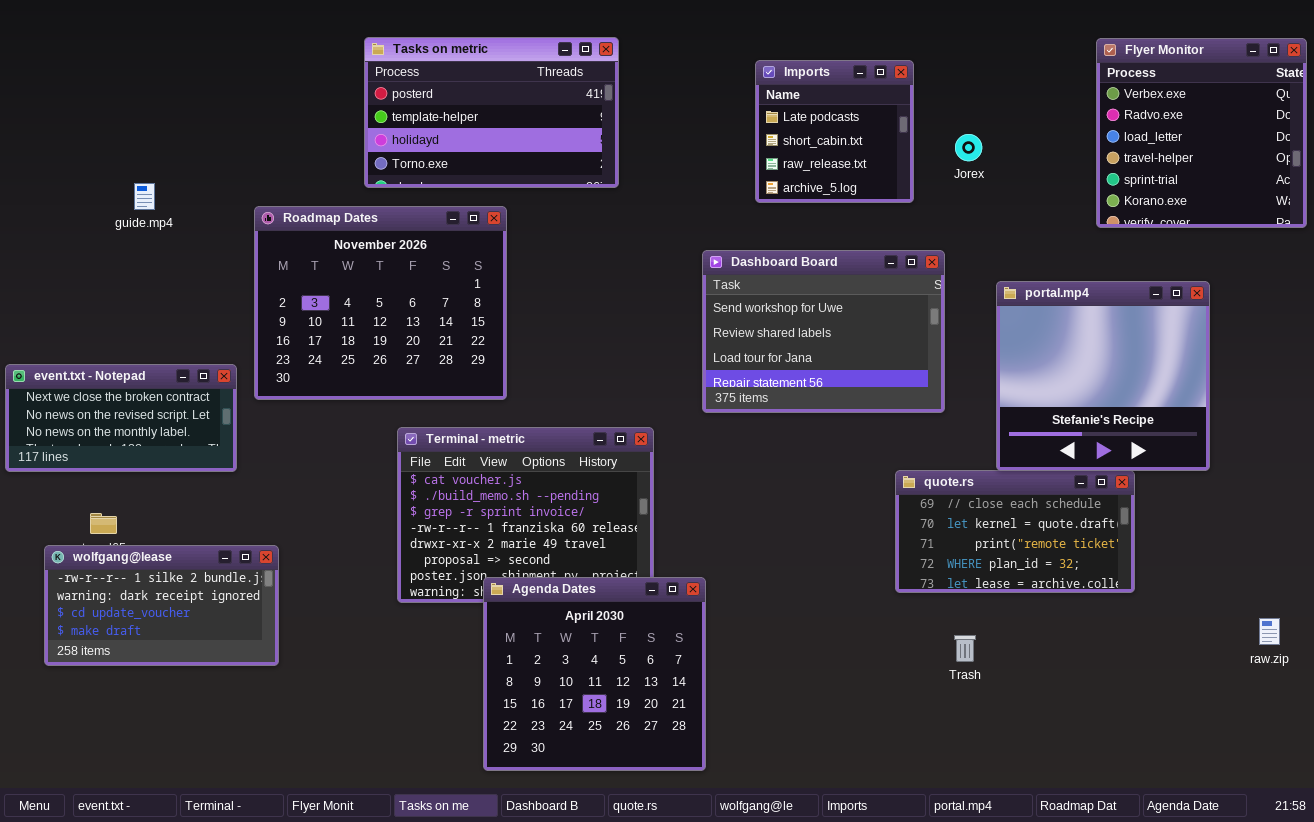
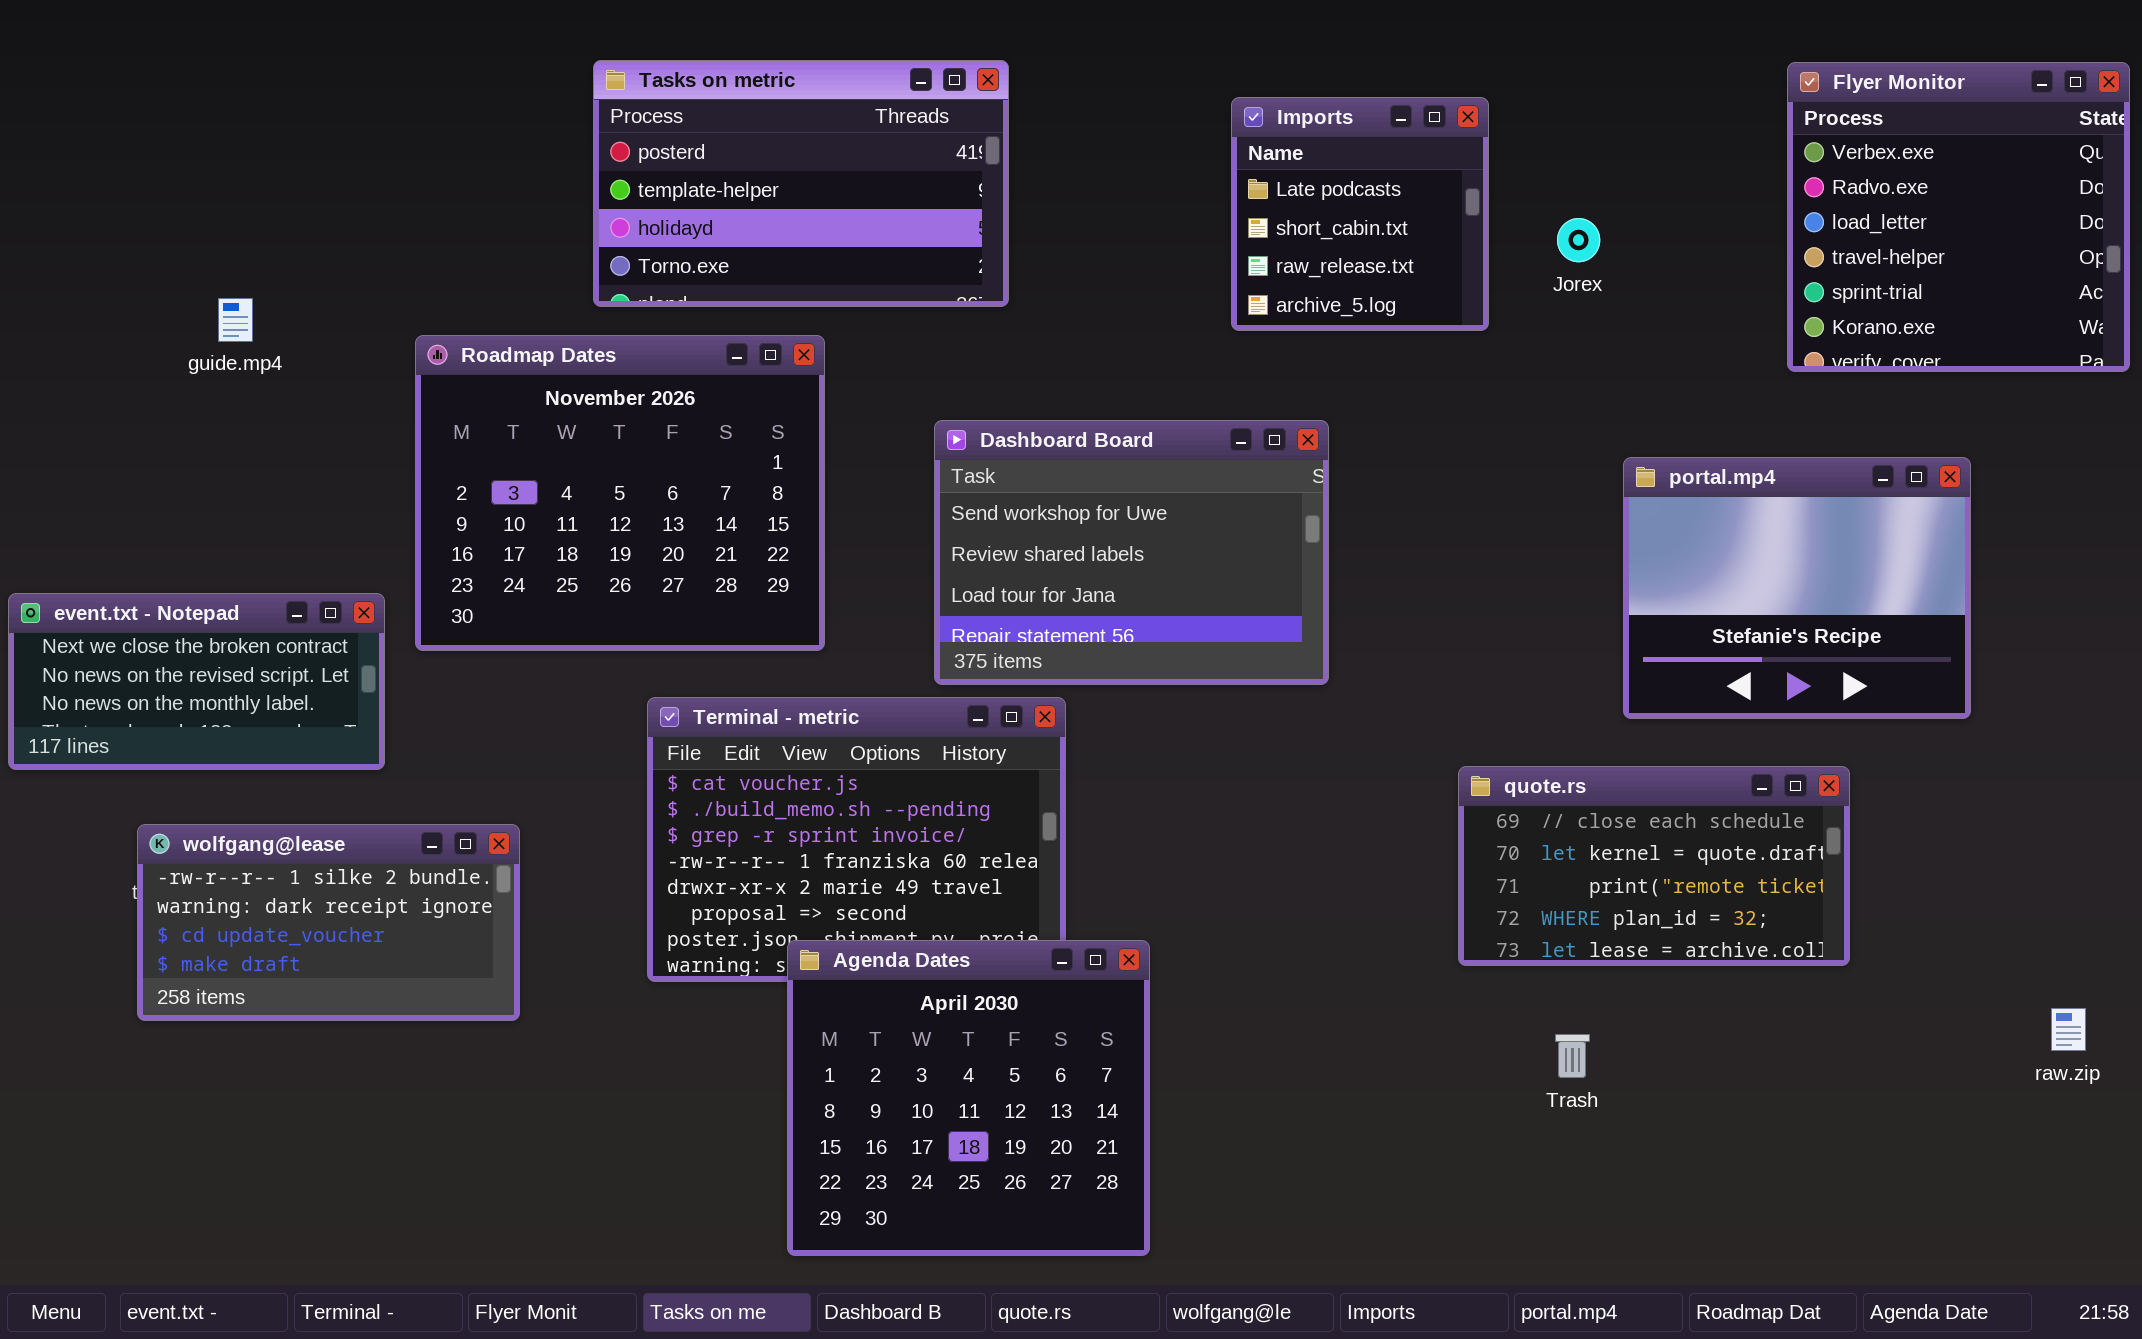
Dashboard Board: [702,250,945,413] -> [934,420,1329,685], moved
portal.mp4: [996,281,1210,471] -> [1623,457,1971,719], resized
wolfgang@lease: [44,545,279,666] -> [137,824,520,1021], moved

